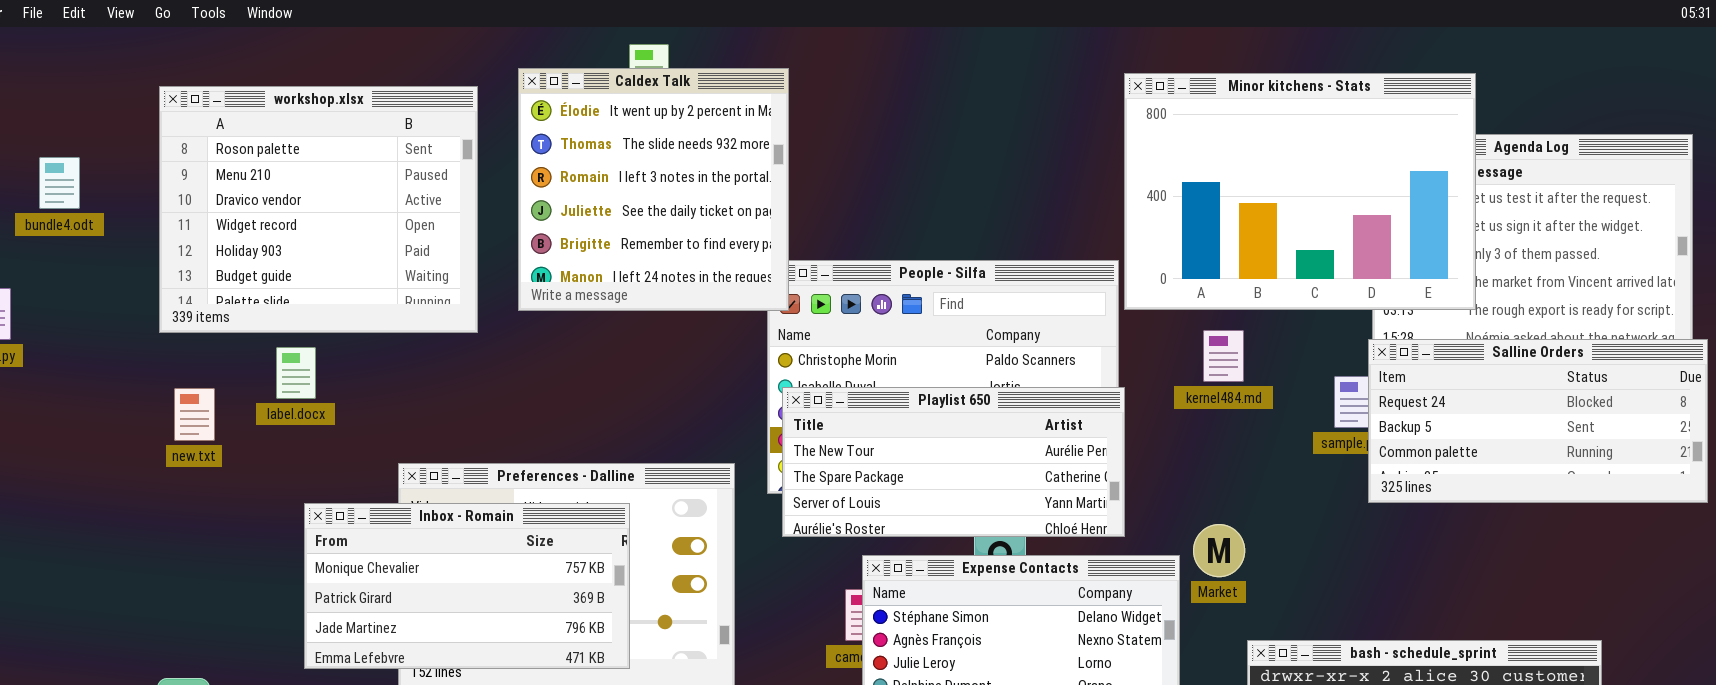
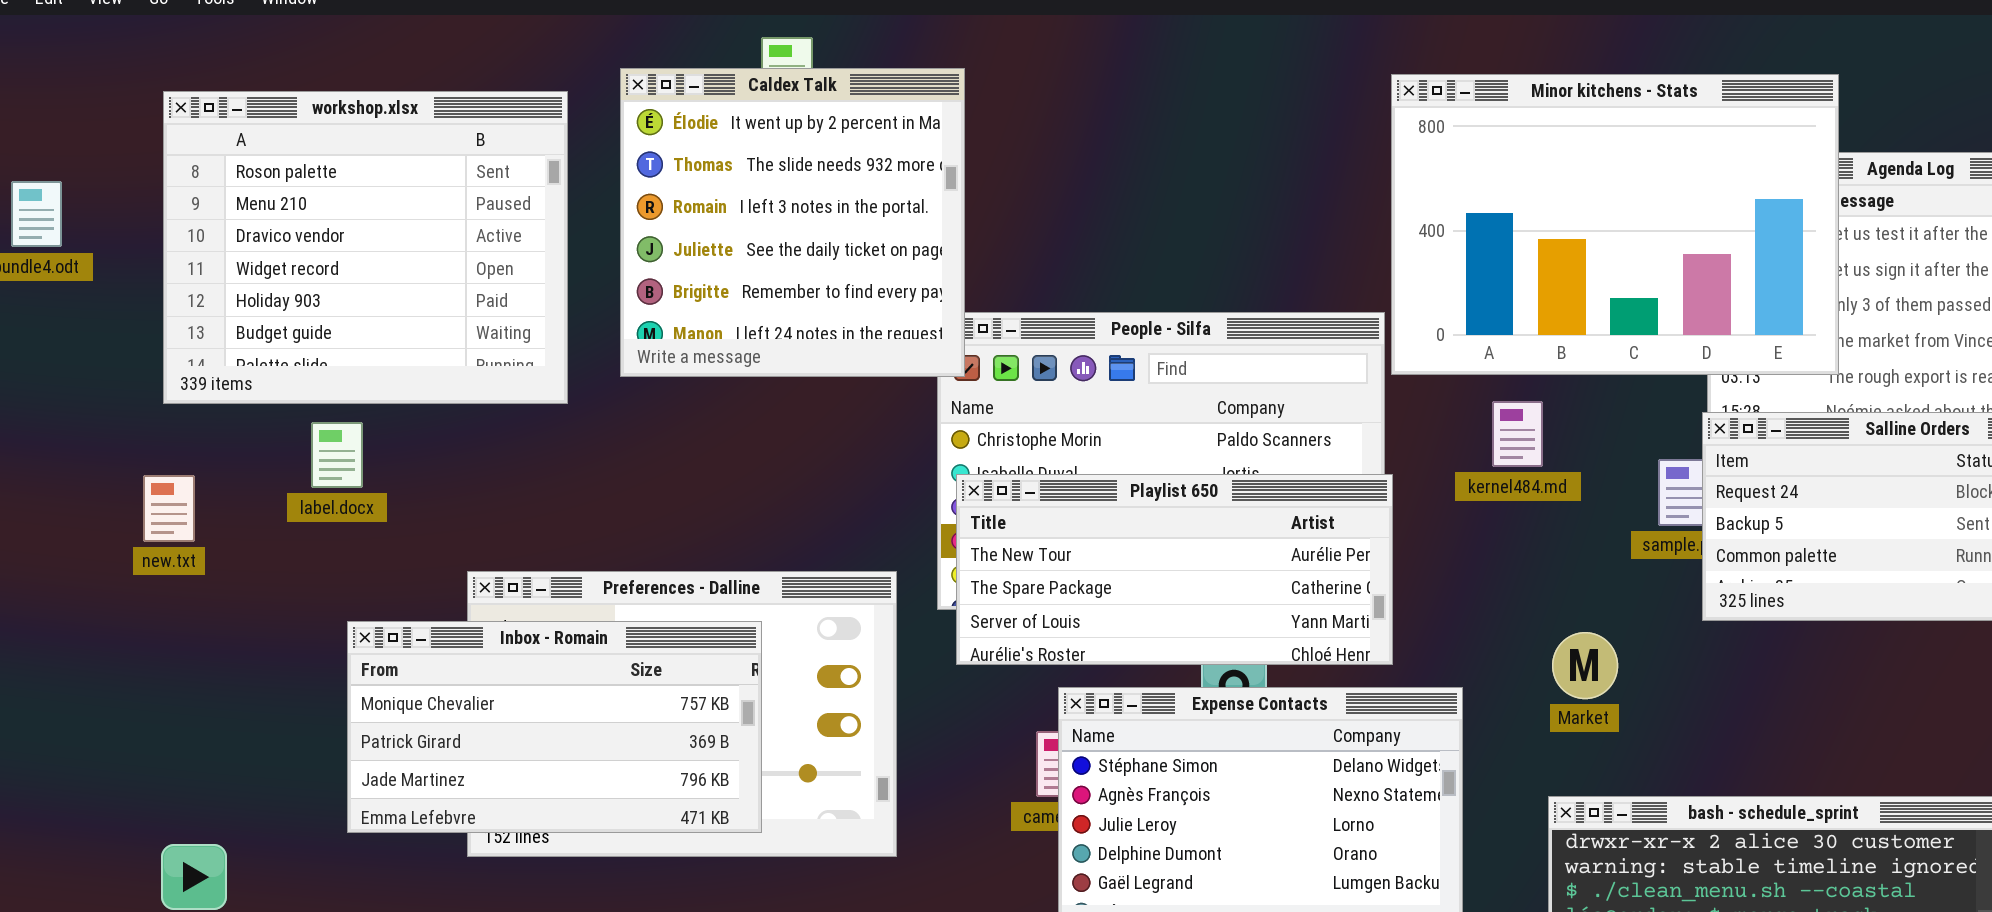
new.txt: [174,388,215,441] -> [143,475,195,542], moved
Market: [1193,524,1245,577] -> [1552,632,1618,699], moved

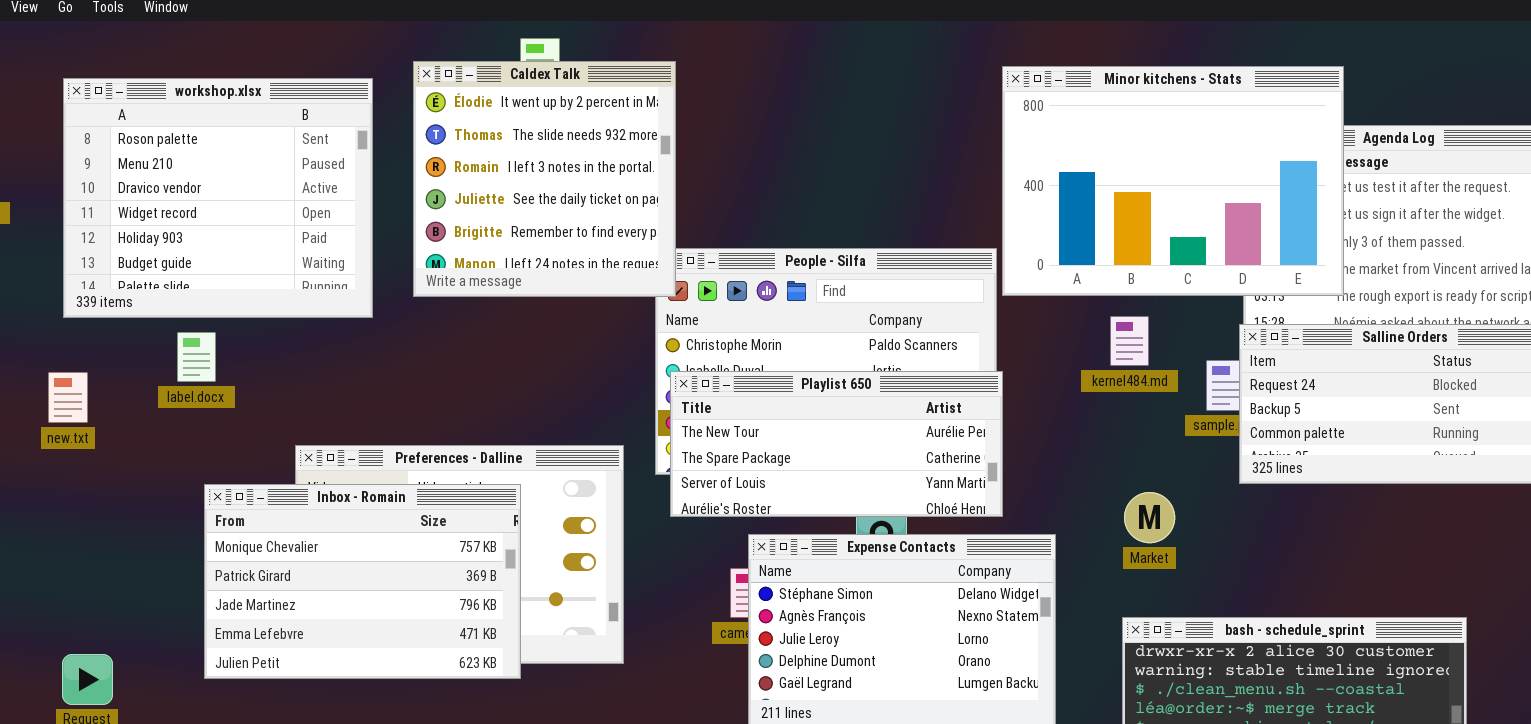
kernel484.md: [1492,401,1543,467] -> [1110,316,1149,366], moved
Inbox - Romain: [347,621,762,833] -> [204,484,521,679], resized

